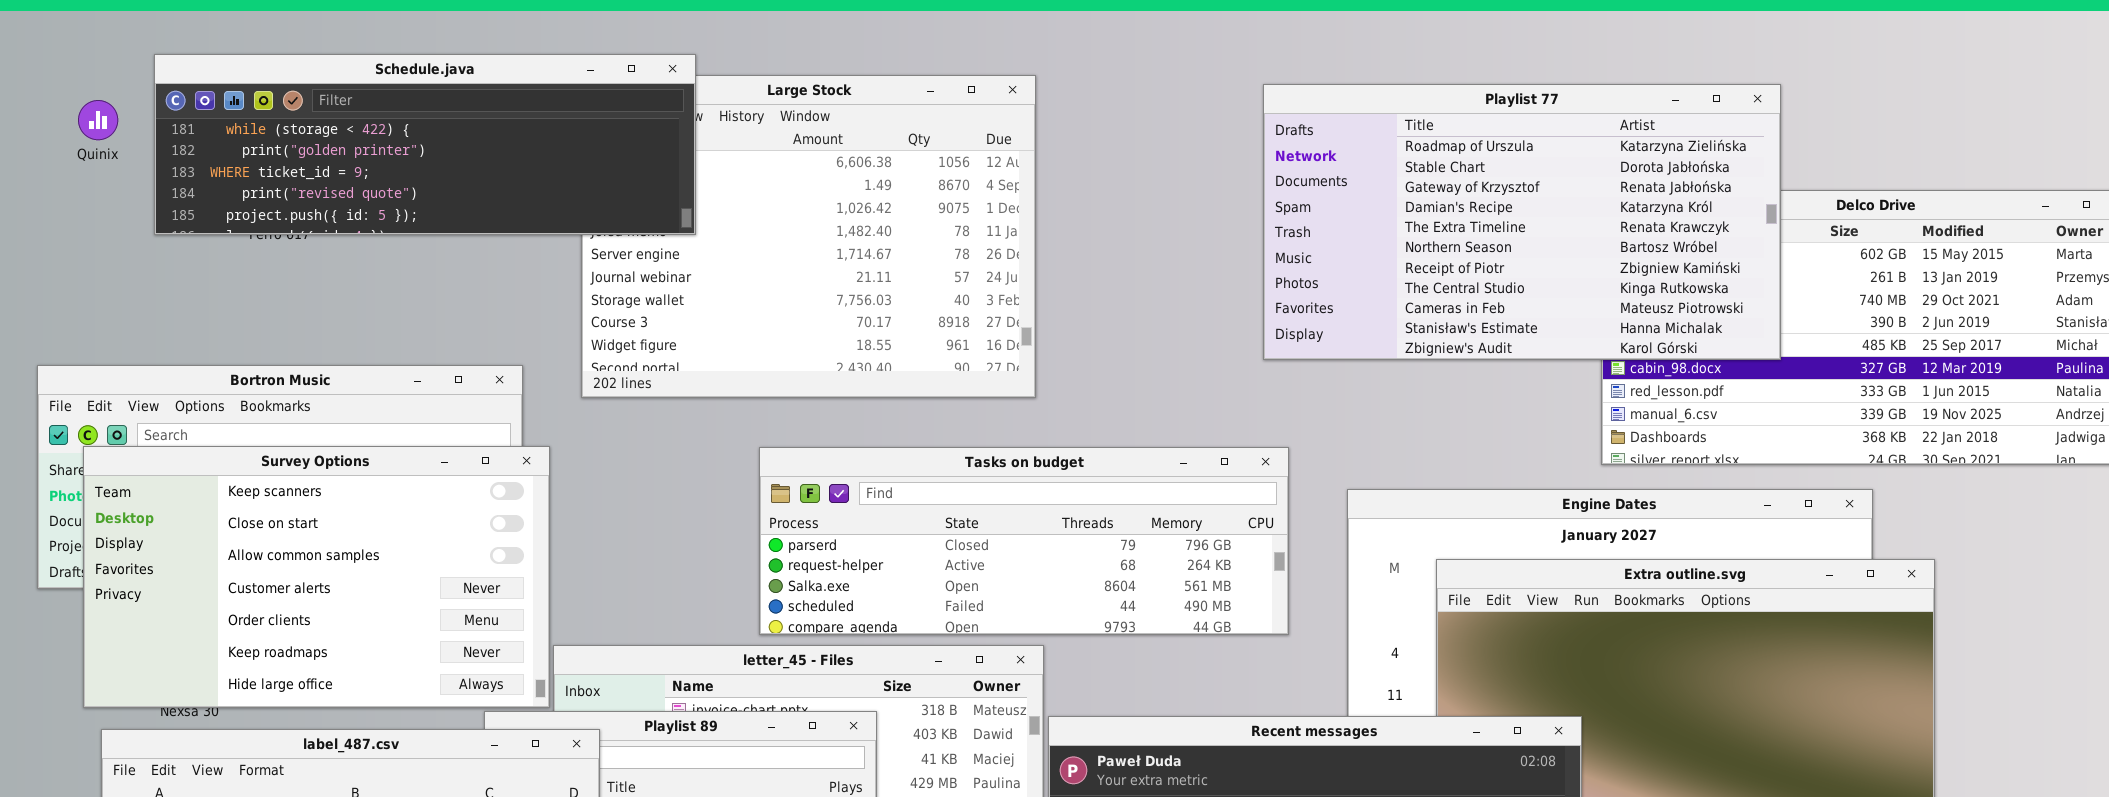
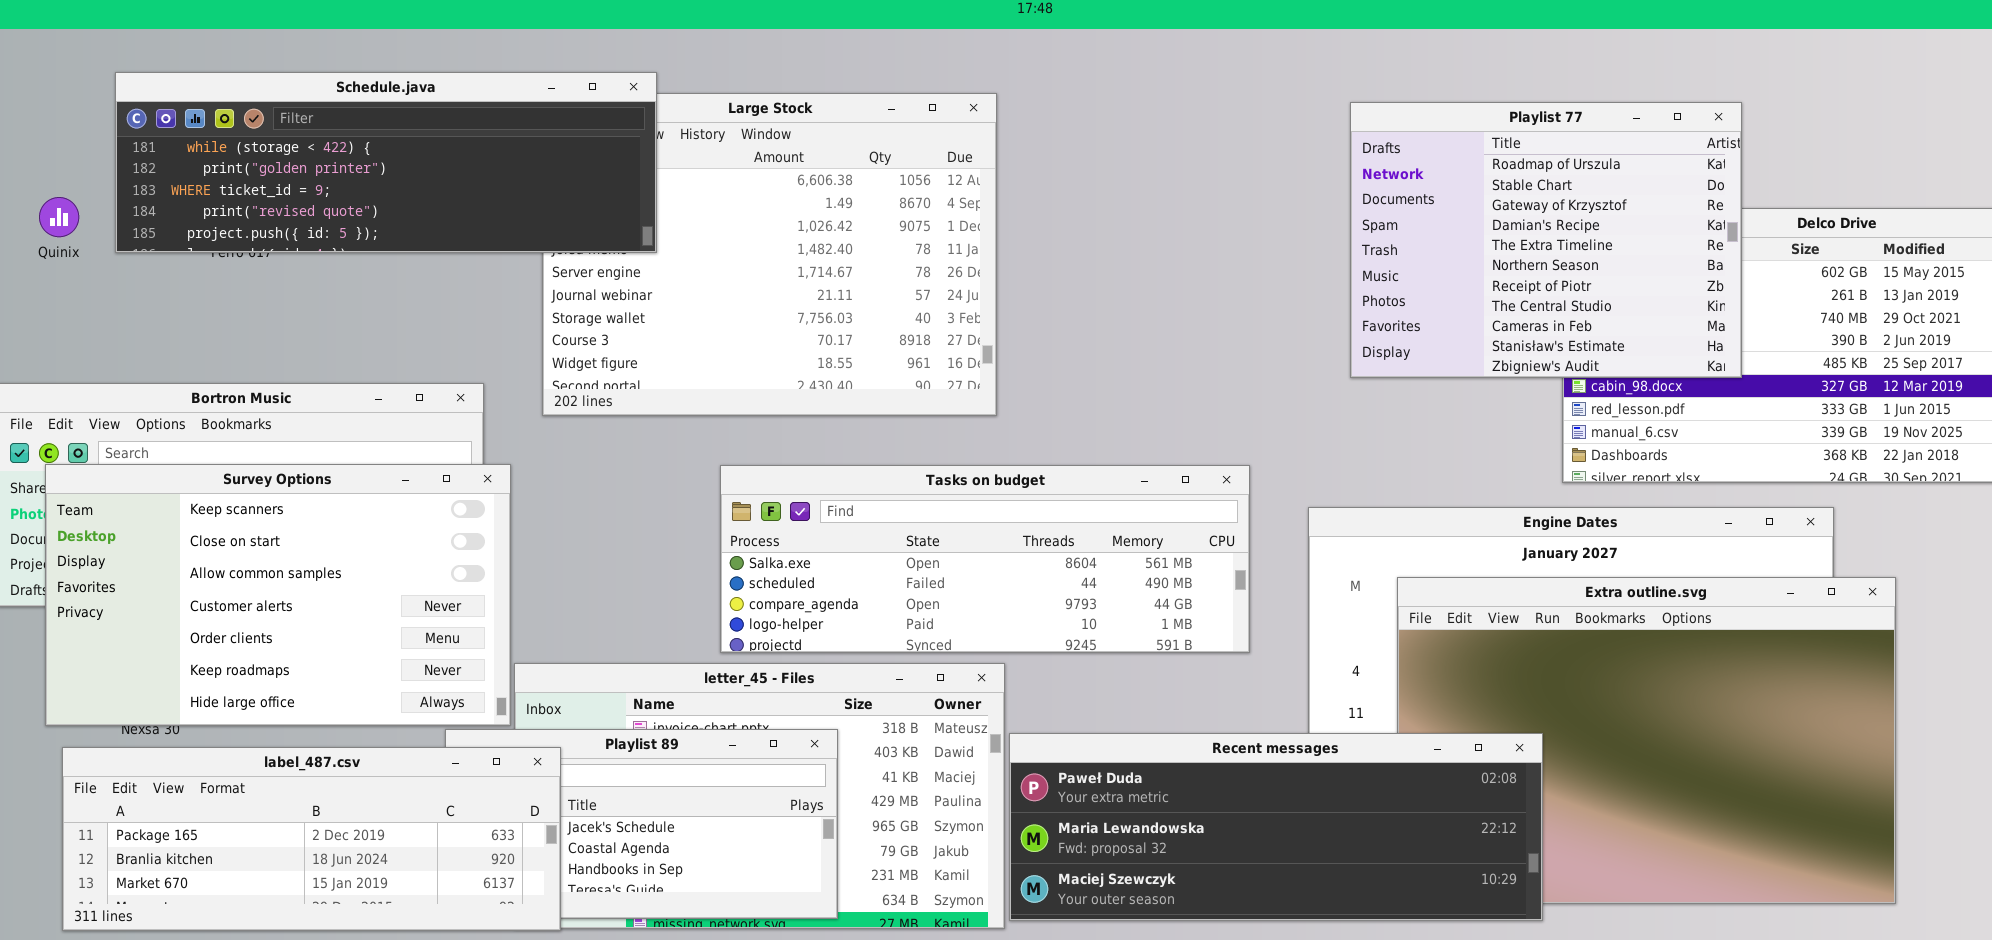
Playlist 77: [1263,84,1781,360] -> [1350,102,1742,378], resized
Quinix: [78,100,118,140] -> [39,197,79,237], moved
Tasks on budget: [759,447,1289,635] -> [720,465,1250,653], scrolled down 2 rows

